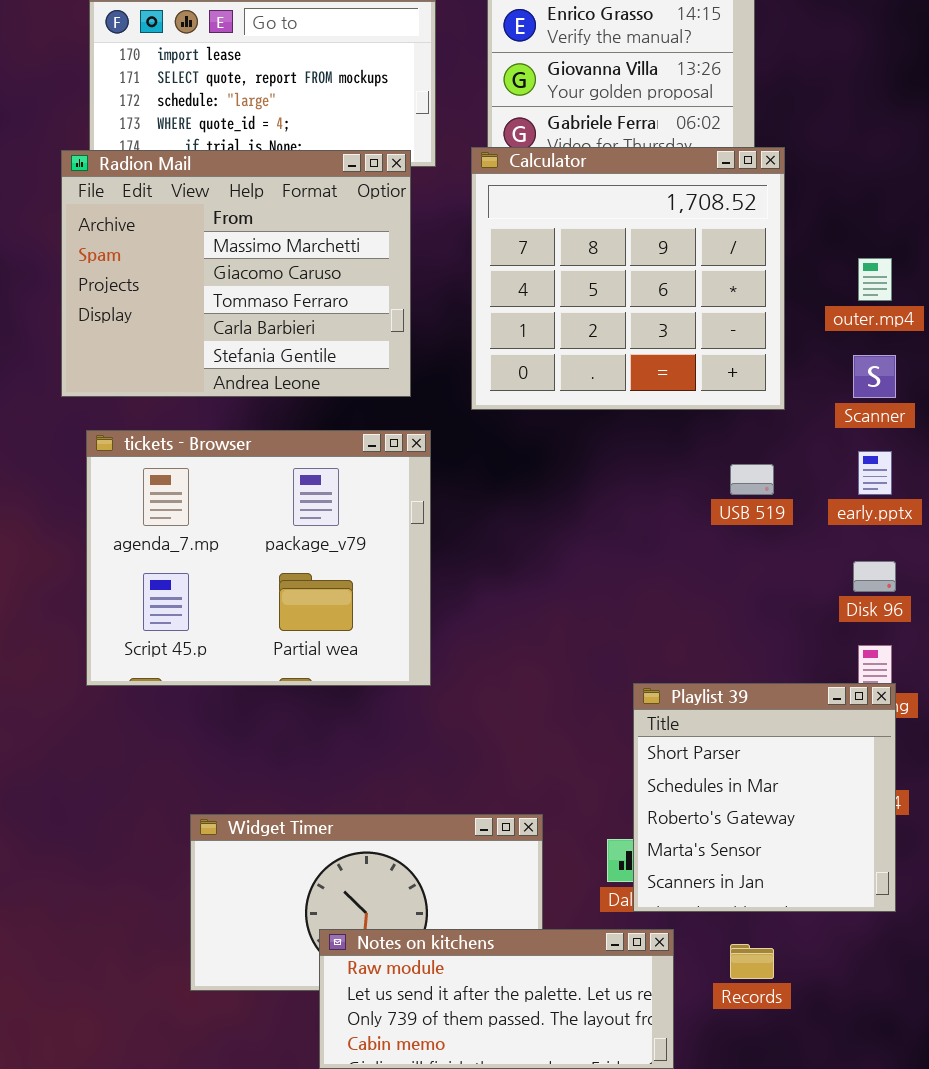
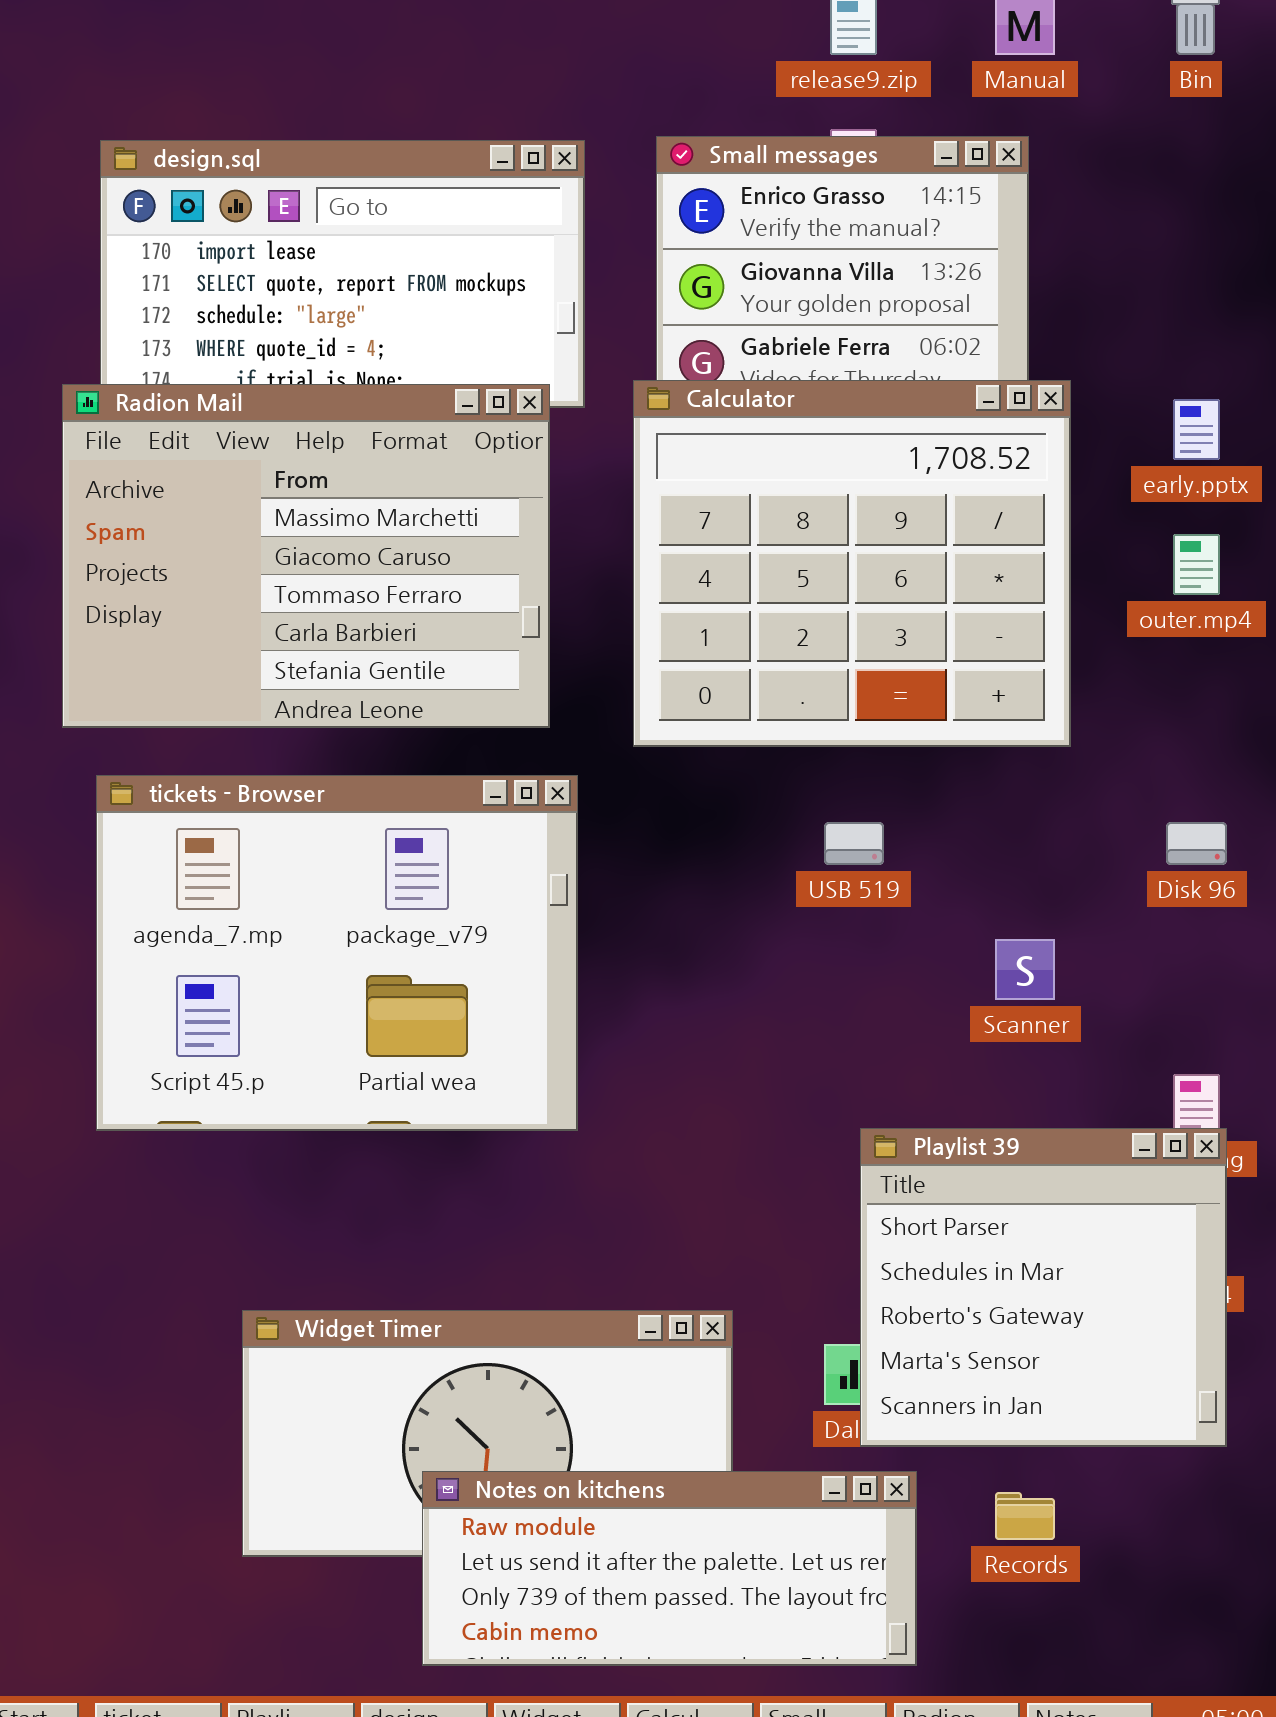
Scanner: [853,355,896,398] -> [995,939,1055,1000], moved
early.pptx: [858,451,892,495] -> [1173,399,1220,460], moved
USB 519: [730,464,774,495] -> [824,822,884,865], moved
Disk 96: [853,561,896,592] -> [1166,822,1227,865], moved

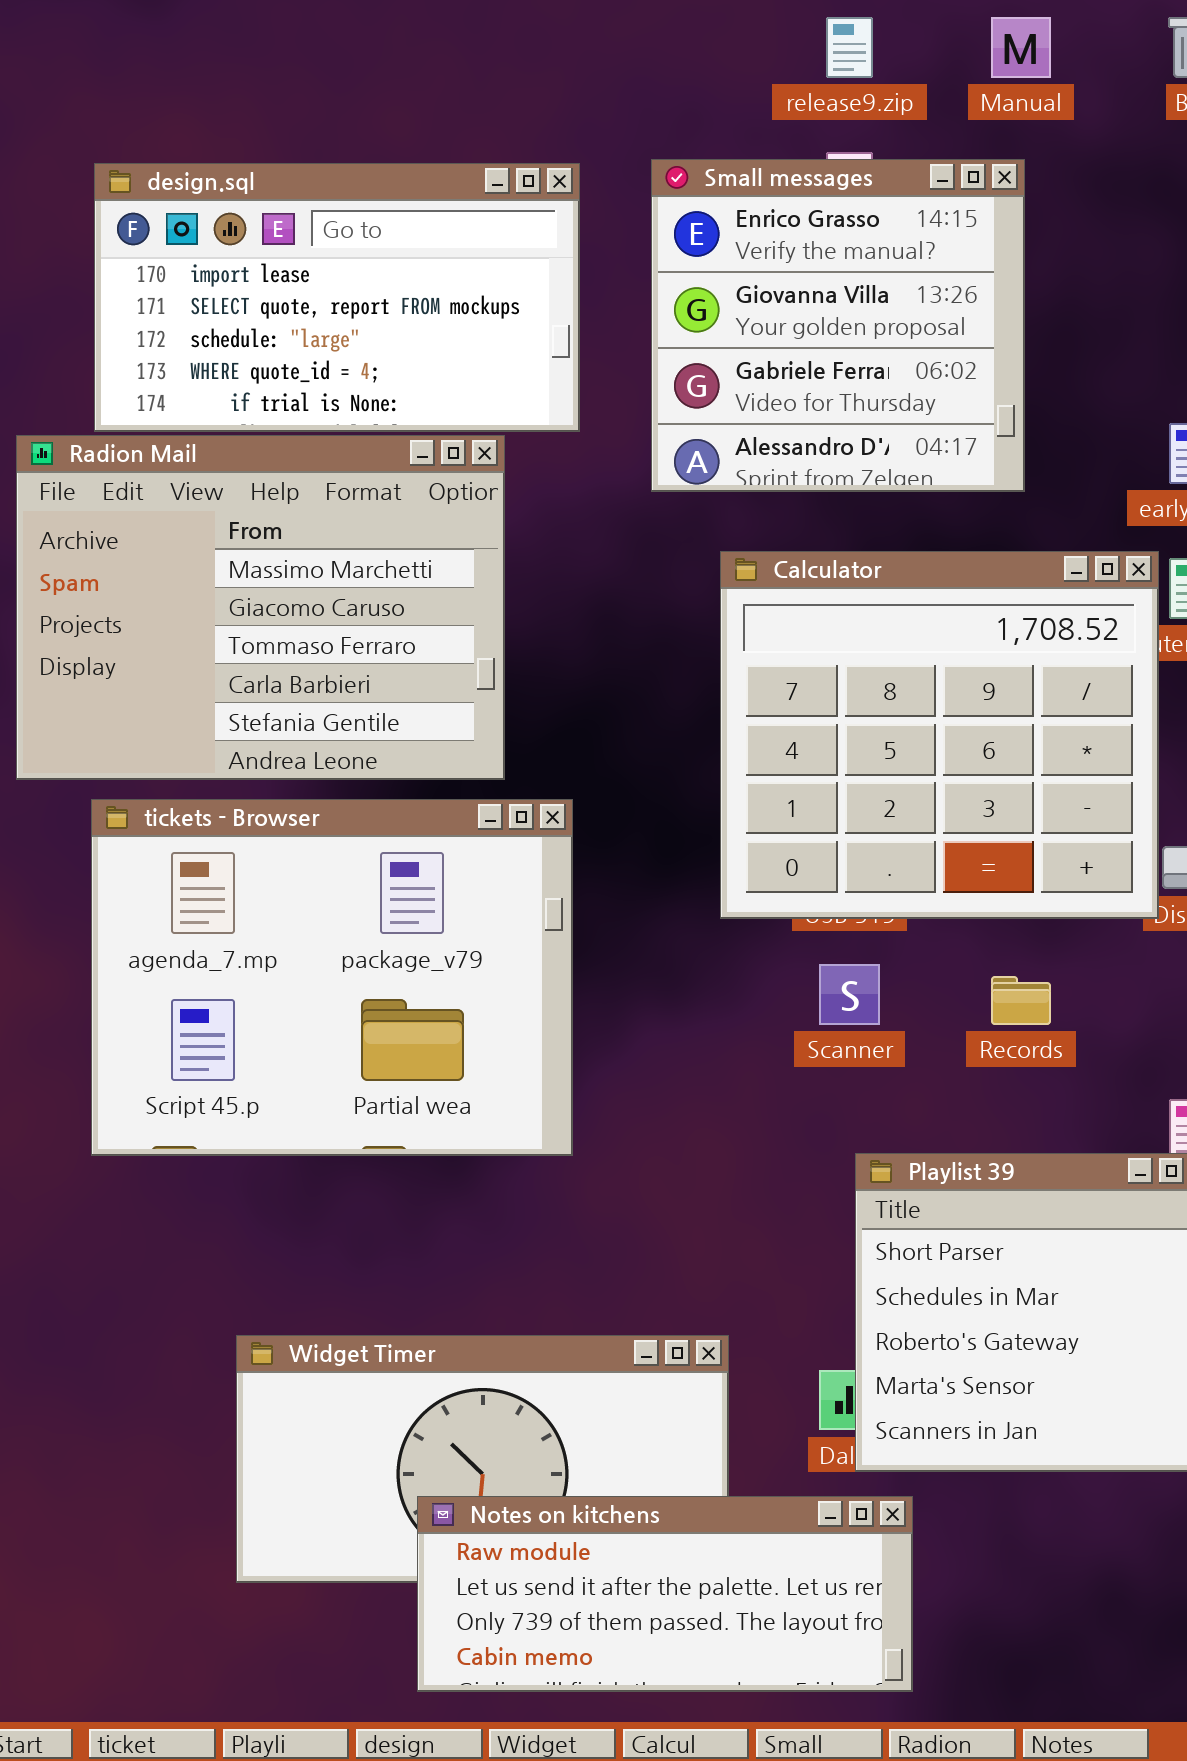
Calculator: [633,380,1071,747] -> [720,551,1159,919], moved
Radion Mail: [62,384,550,728] -> [16,435,505,780], moved
Scanner: [995,939,1055,1000] -> [819,964,880,1025], moved
Records: [995,1492,1055,1540] -> [991,976,1051,1025], moved

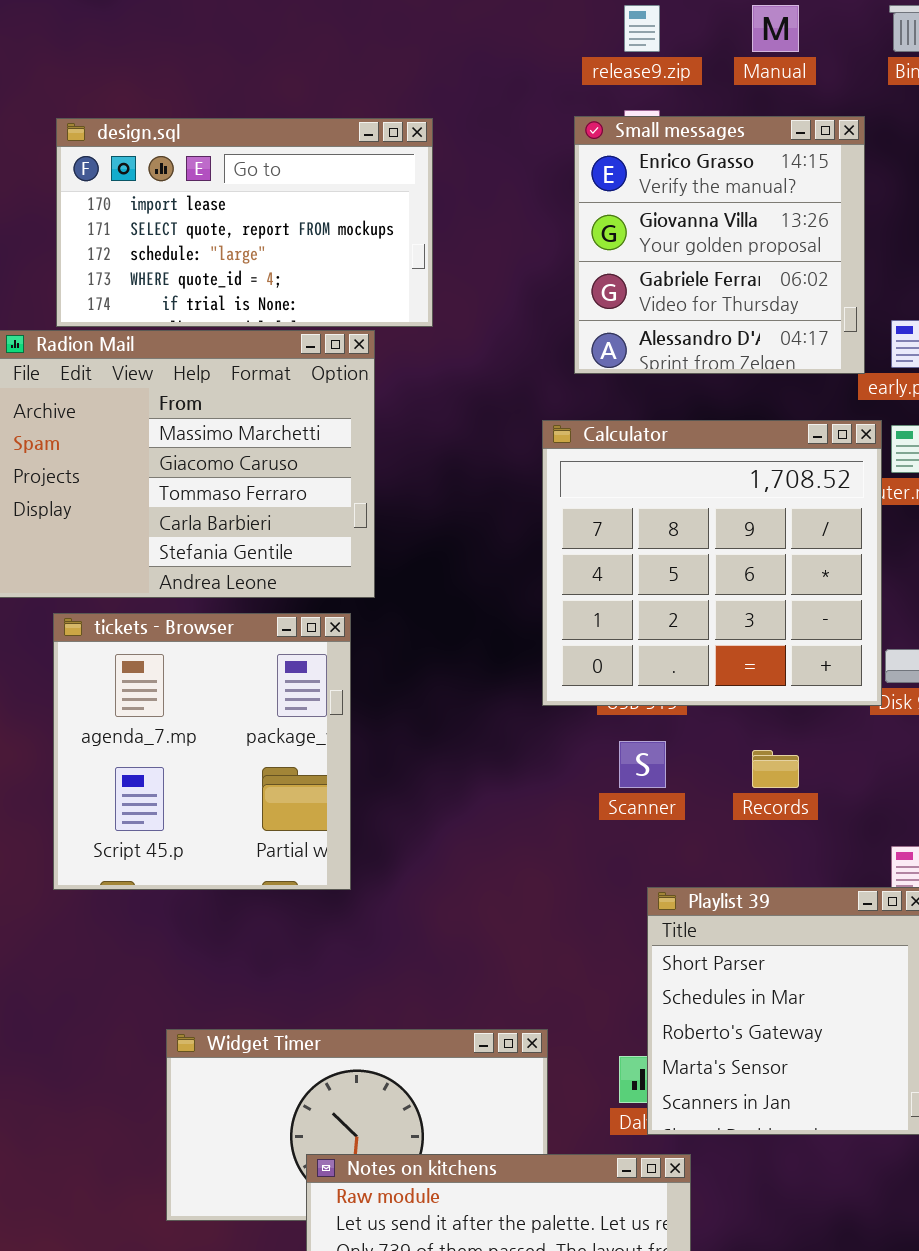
Small messages: [651,159,1025,492] -> [574,116,865,374], moved
tickets - Browser: [91,799,573,1156] -> [53,613,351,890], resized

